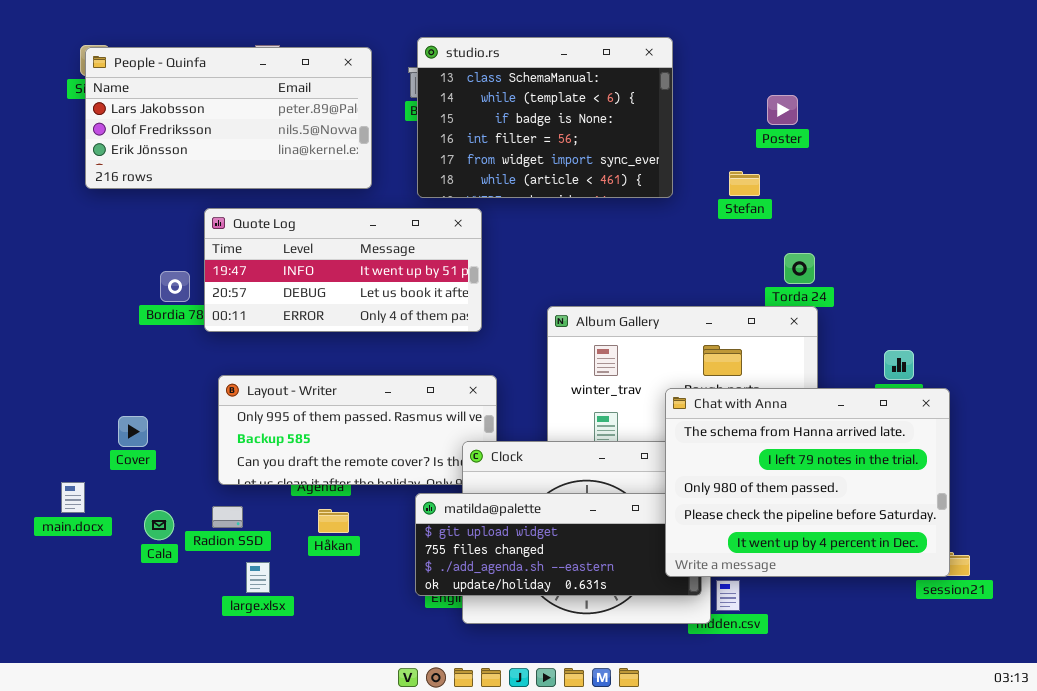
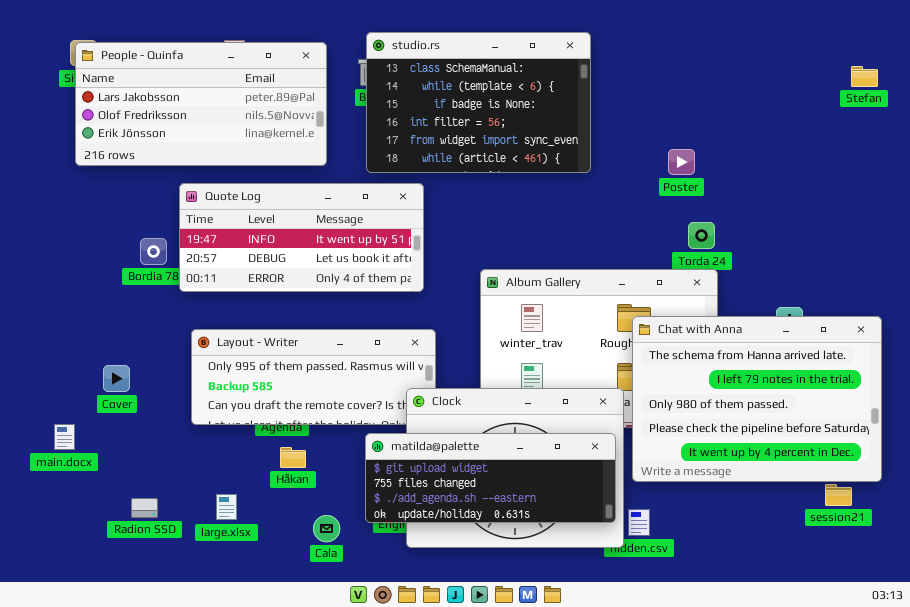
Poster: [767,95,798,125] -> [668,149,695,175], moved
Stefan: [729,171,760,196] -> [851,66,878,87], moved
Chat with Anna: [665,388,950,577] -> [632,316,882,482], moved
Radion SSD: [212,506,243,528] -> [131,498,158,518], moved
Cala: [144,510,174,540] -> [313,515,340,542], moved

